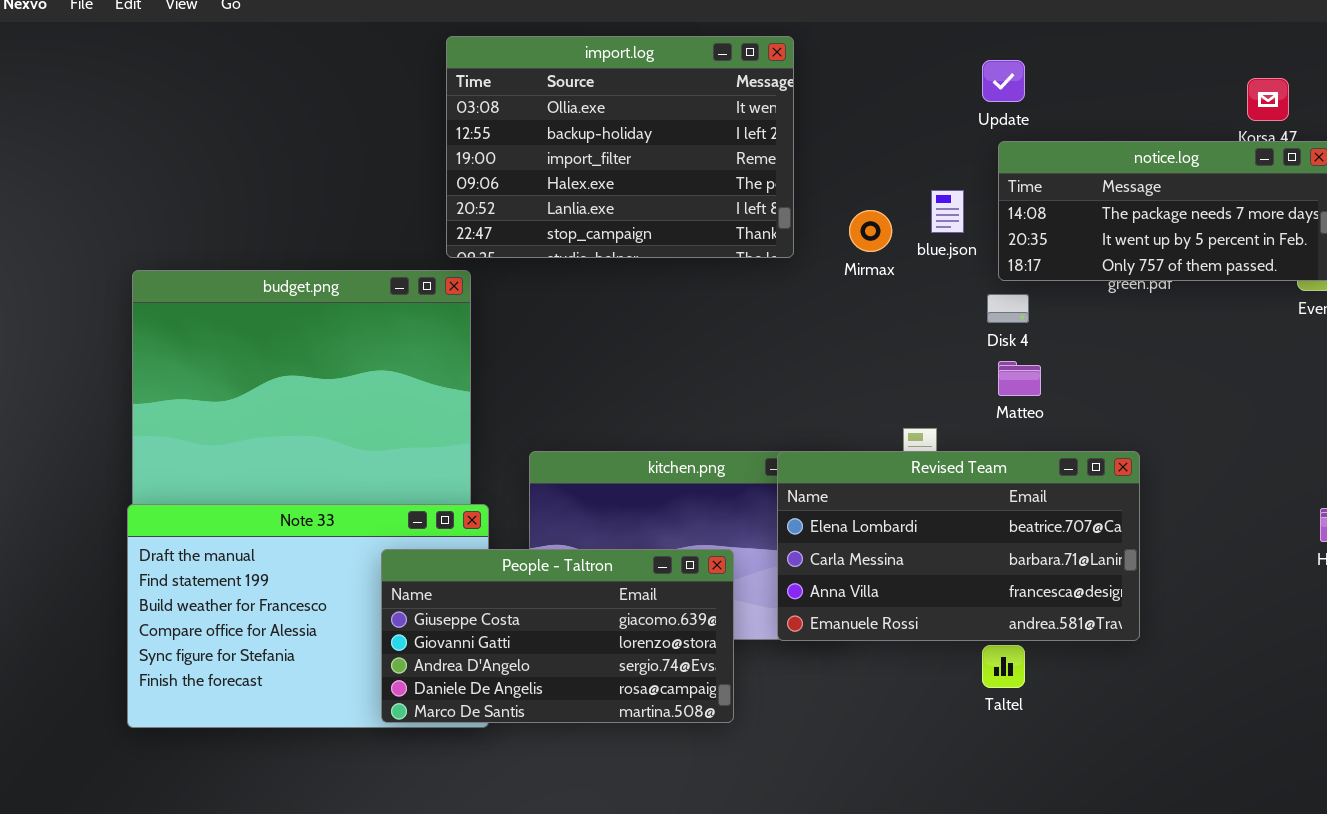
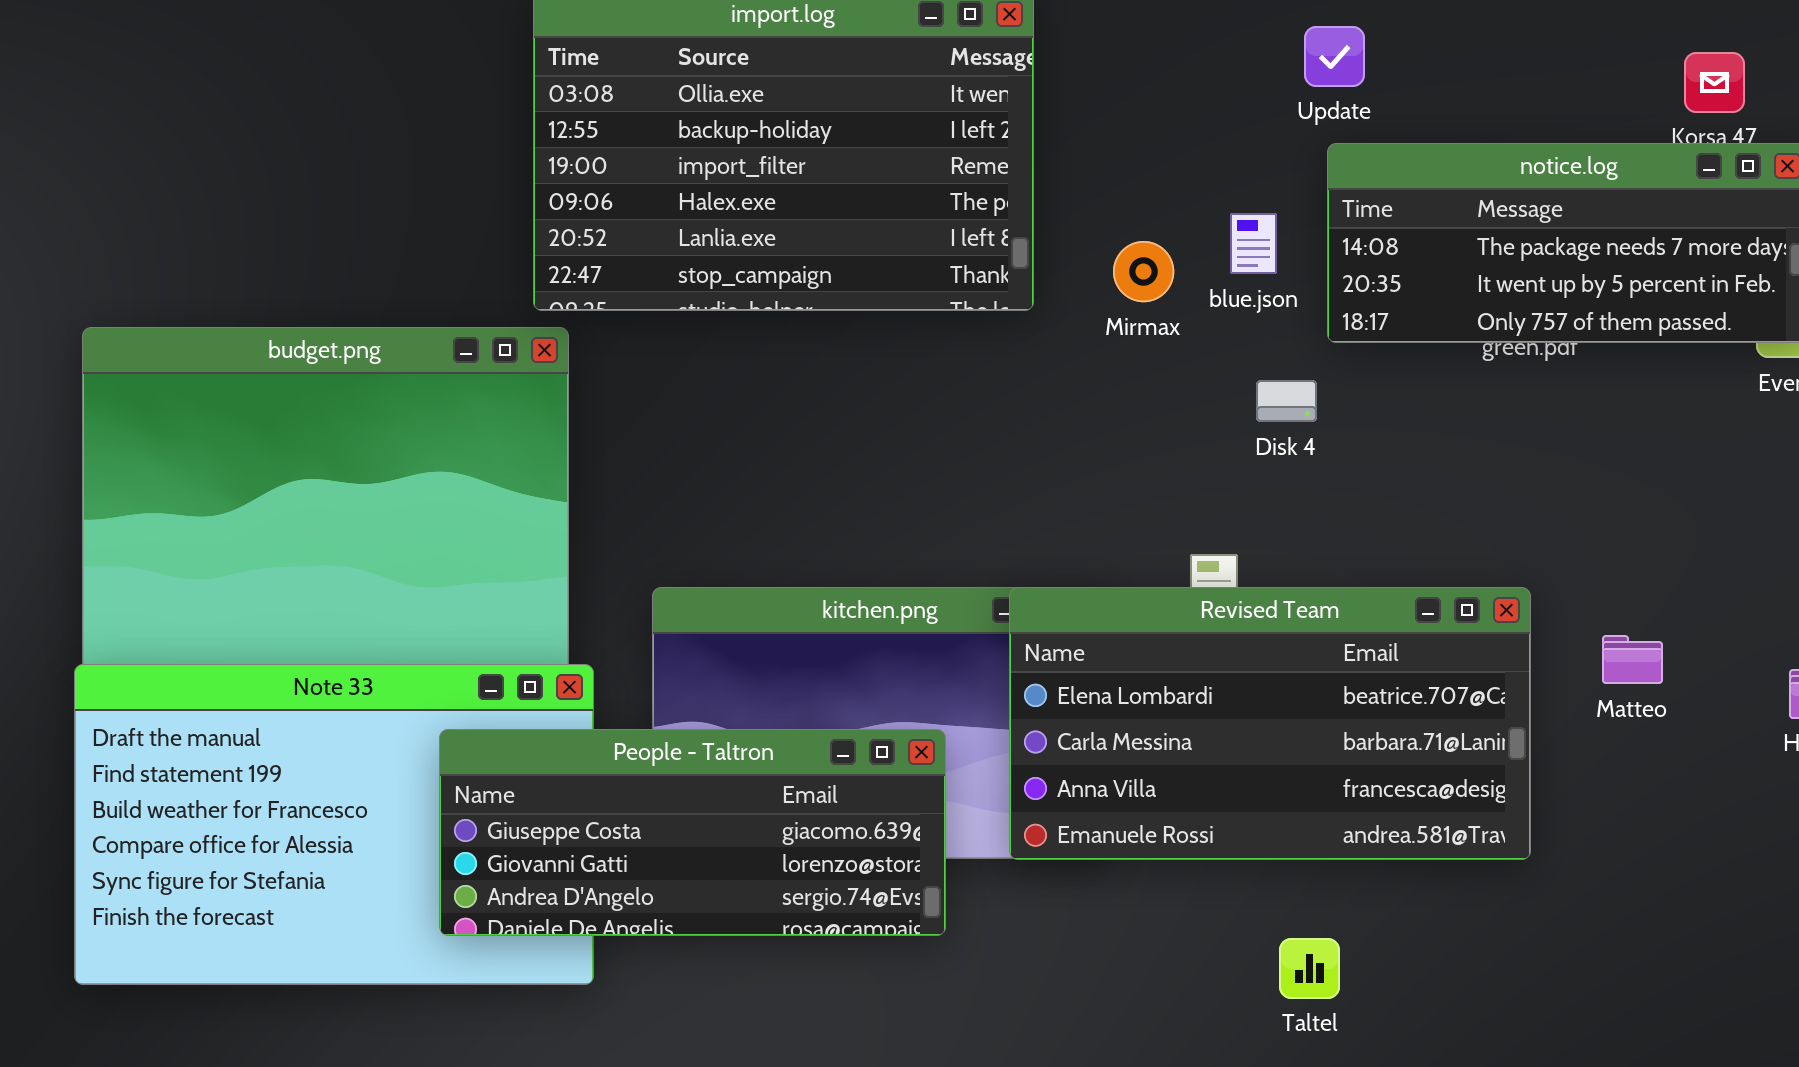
Disk 4: [987,294,1029,323] -> [1256,380,1317,422], moved
Matteo: [998,361,1041,396] -> [1602,635,1663,684], moved
People - Taltron: [381,549,734,723] -> [439,729,946,936], resized
Taltel: [982,645,1025,688] -> [1279,938,1340,999], moved

